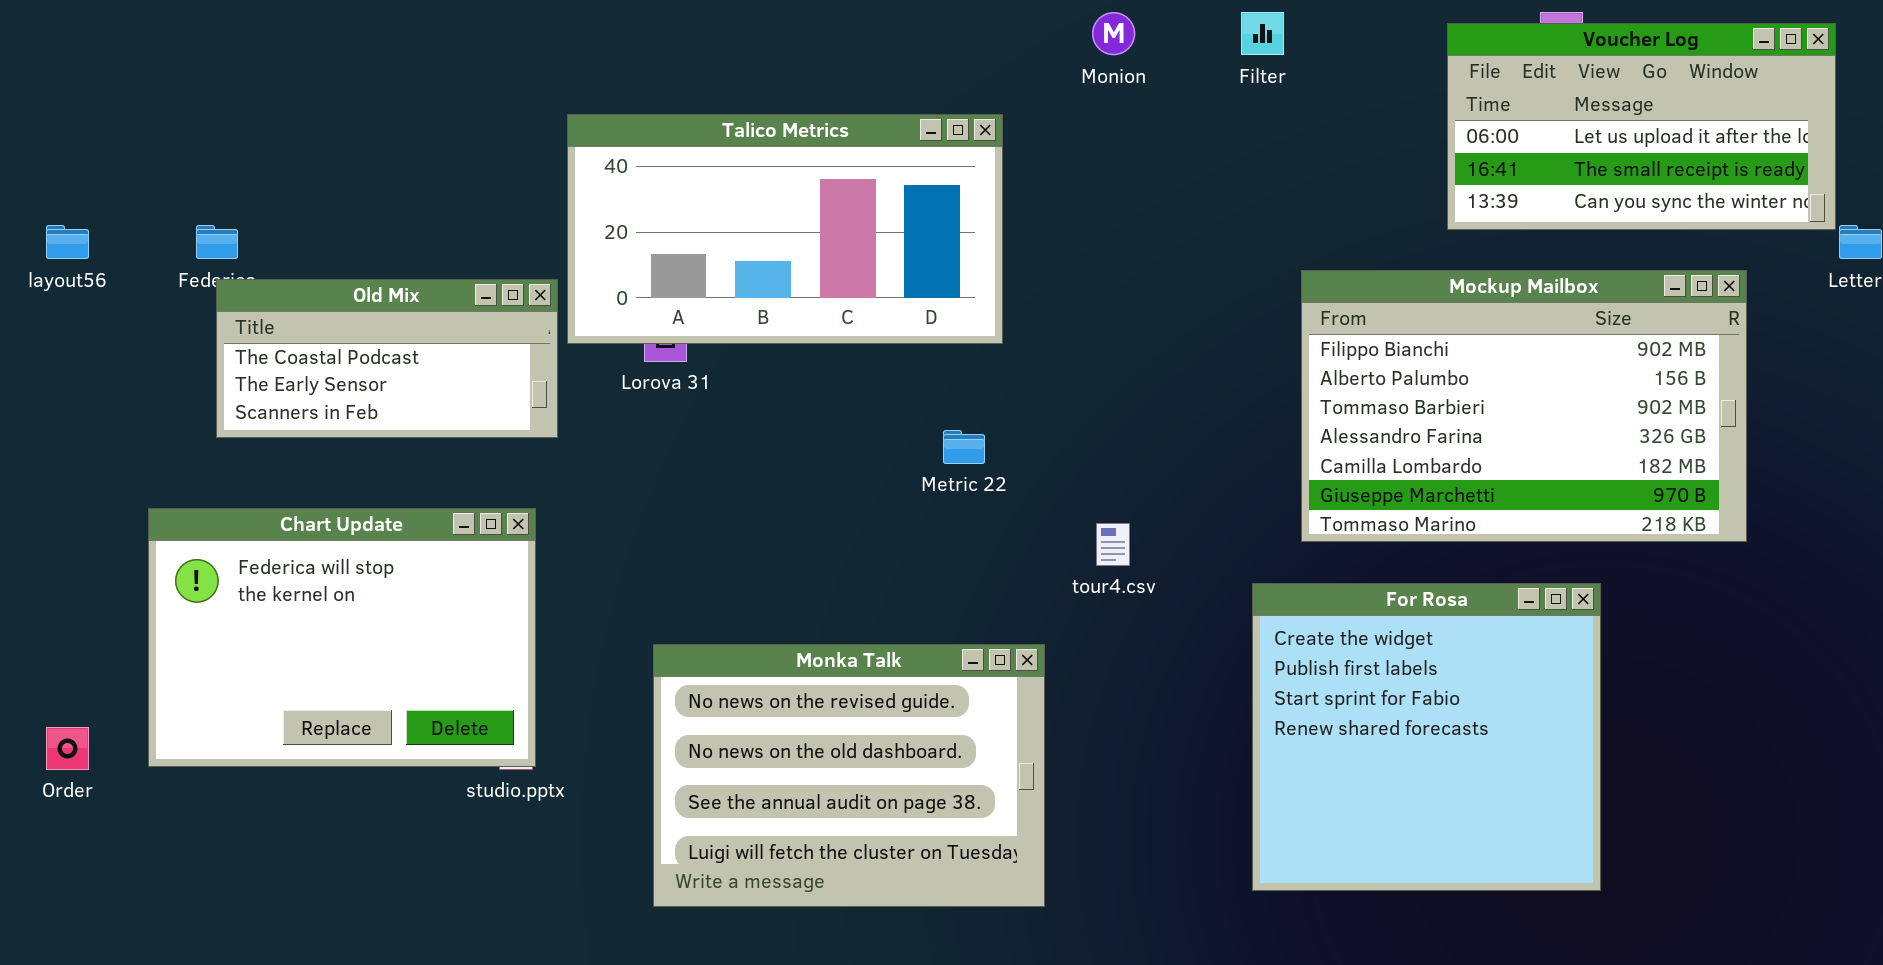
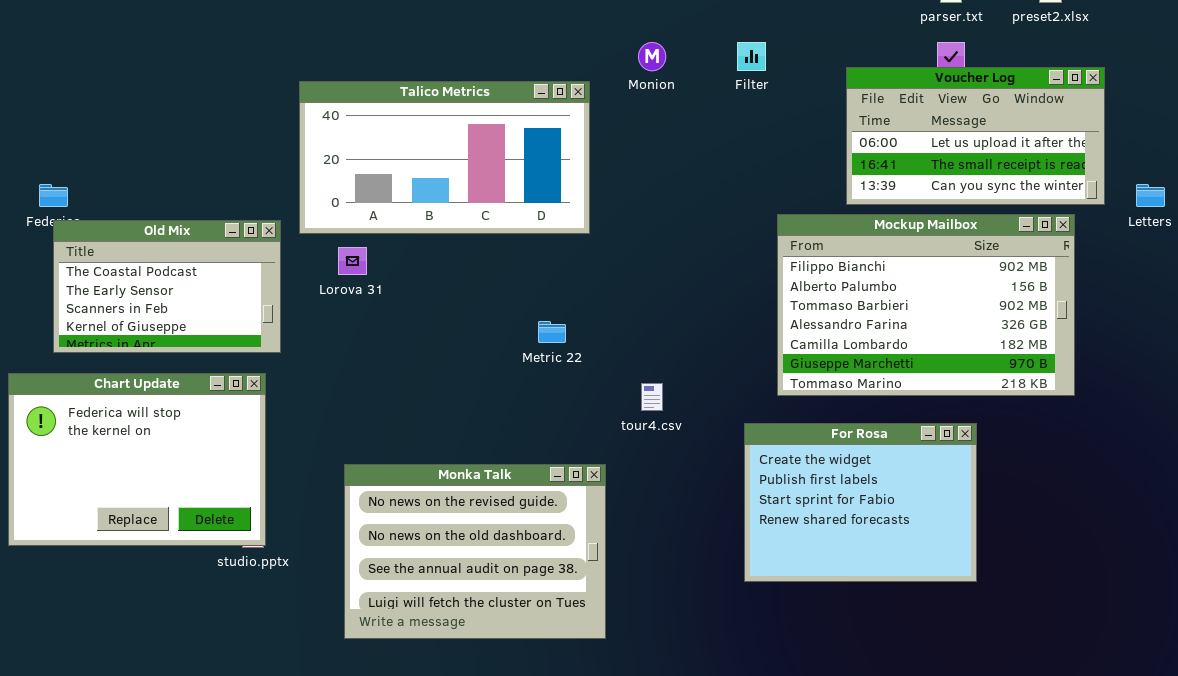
Voucher Log: [1447,23,1836,230] -> [846,67,1105,205], moved
Talico Metrics: [567,114,1003,344] -> [299,81,590,234], moved
Old Mix: [216,279,558,438] -> [53,220,281,353], resized
For Rosa: [1252,583,1601,891] -> [744,423,977,582], resized

